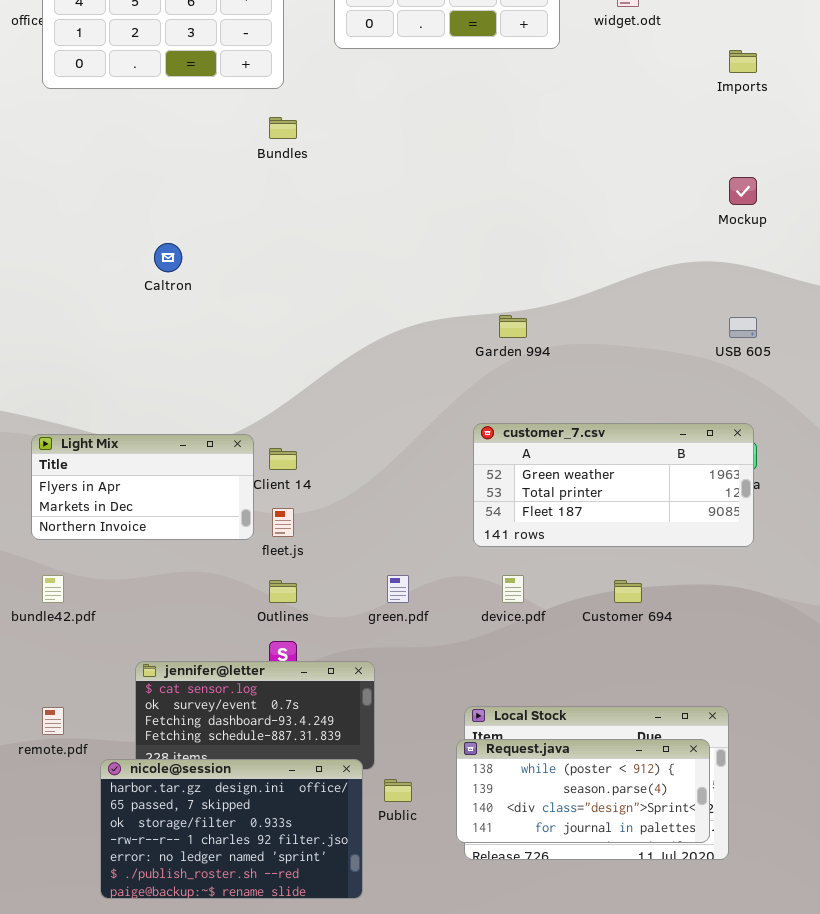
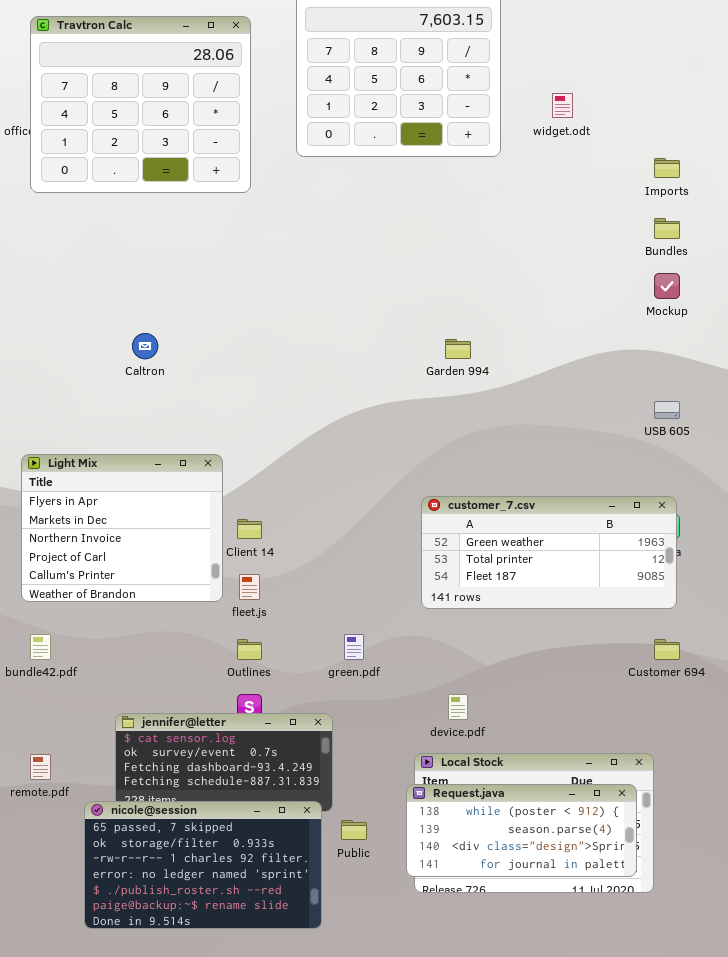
Bundles: [269,117,297,139] -> [654,218,680,239], moved
Garden 994: [499,315,527,338] -> [445,339,471,359], moved
Light Mix: [31,434,254,540] -> [21,454,223,602], resized
device.pdf: [502,575,524,603] -> [448,694,468,720], moved
Customer 694: [614,580,642,603] -> [654,639,680,660], moved
nicole@session: [100,759,363,899] -> [84,801,322,929], scrolled down 1 row

